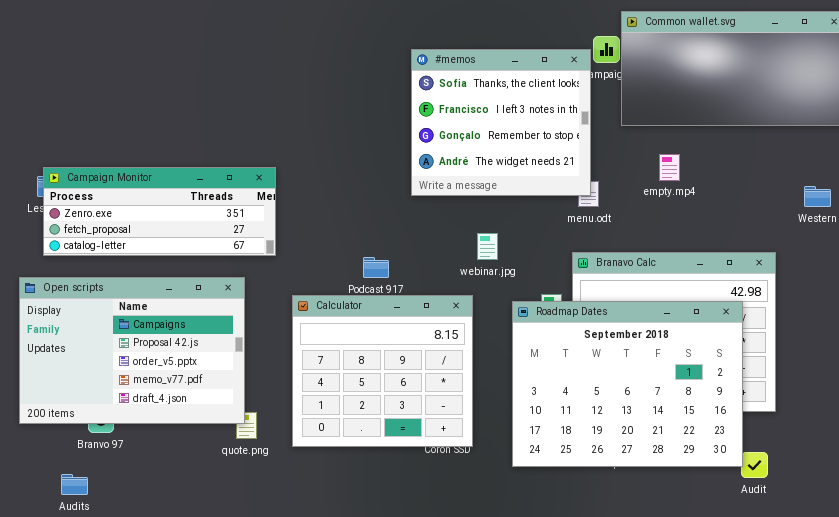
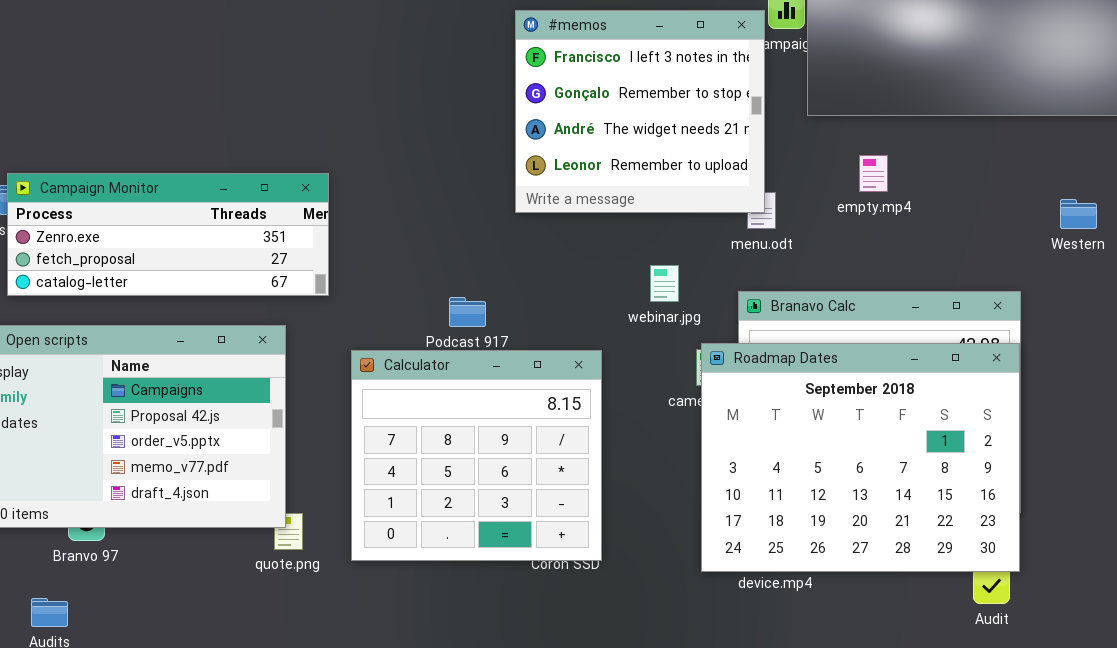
#memos: [411,49,591,196] -> [515,10,765,213], scrolled down 1 row
webinar.jpg: [477,233,498,260] -> [650,265,679,302], moved
Roadmap Dates: [512,301,743,467] -> [701,343,1020,572], moved

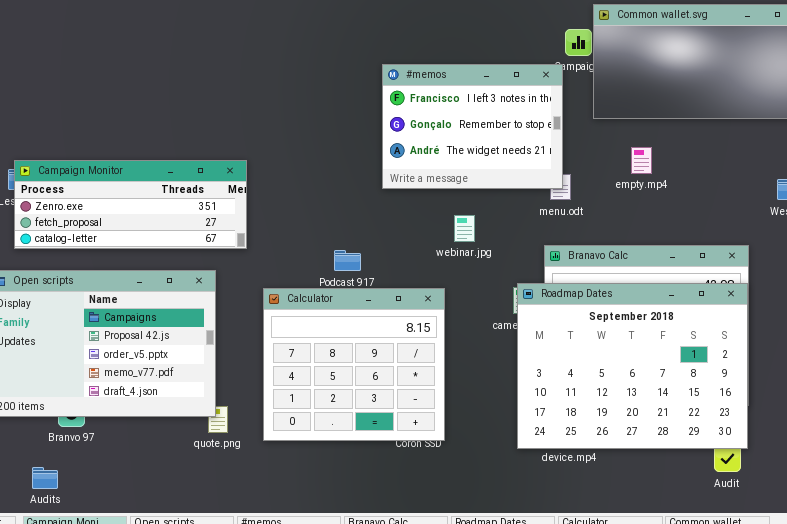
#memos: [515,10,765,213] -> [382,64,563,189], resized
webinar.jpg: [650,265,679,302] -> [454,215,475,242], moved

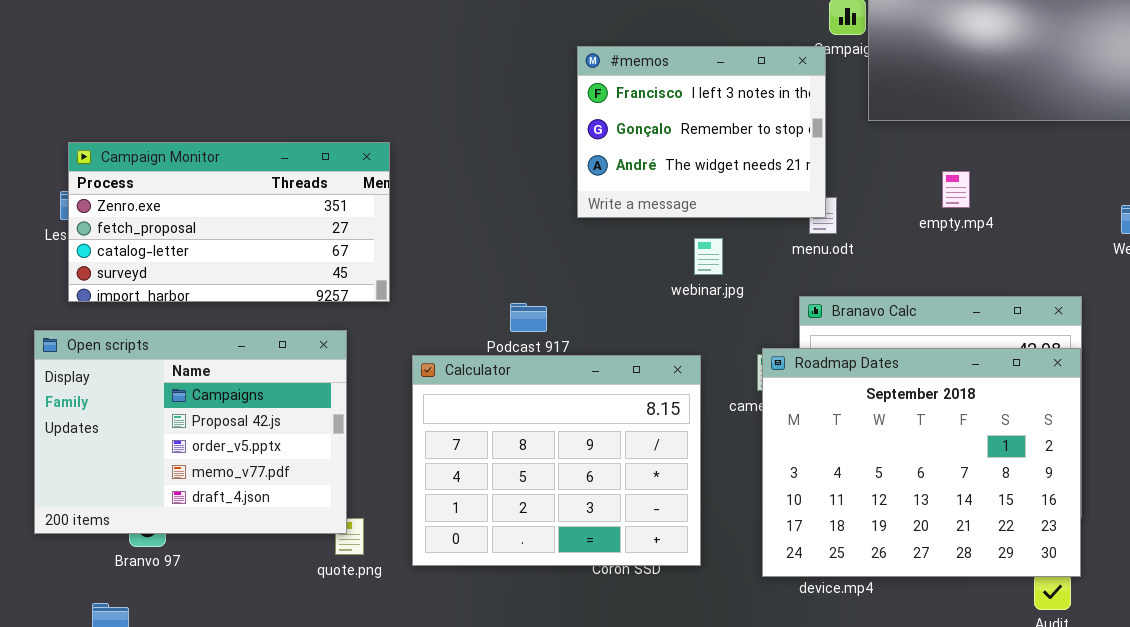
empty.mp4: [631,147,652,174] -> [942,171,970,208], moved
Campaign Monitor: [14,160,247,249] -> [68,142,390,302], resized
webinar.jpg: [454,215,475,242] -> [694,238,723,275], moved
Calculator: [263,288,445,441] -> [412,355,701,566], resized

